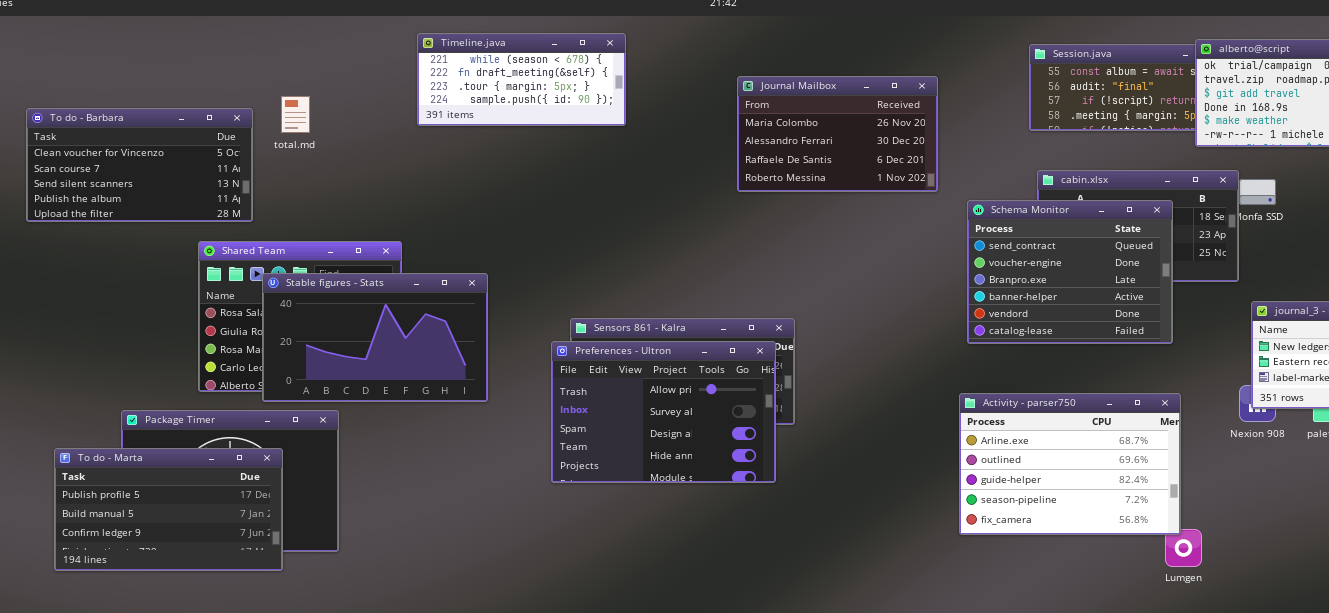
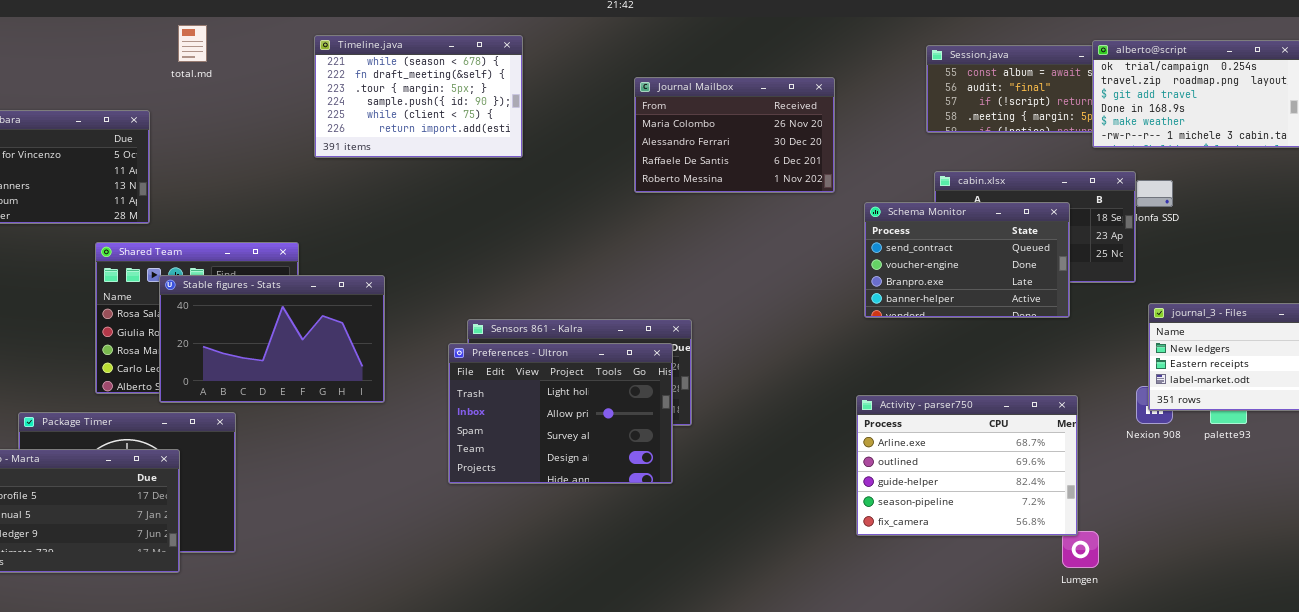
Timeline.java: [417,33,626,126] -> [314,35,523,158], resized
total.md: [281,96,310,133] -> [178,25,207,62], moved
Schema Monitor: [967,200,1173,344] -> [864,202,1070,318], resized
Preferences - Ultron: [551,341,776,483] -> [448,343,673,484], scrolled up 1 row

